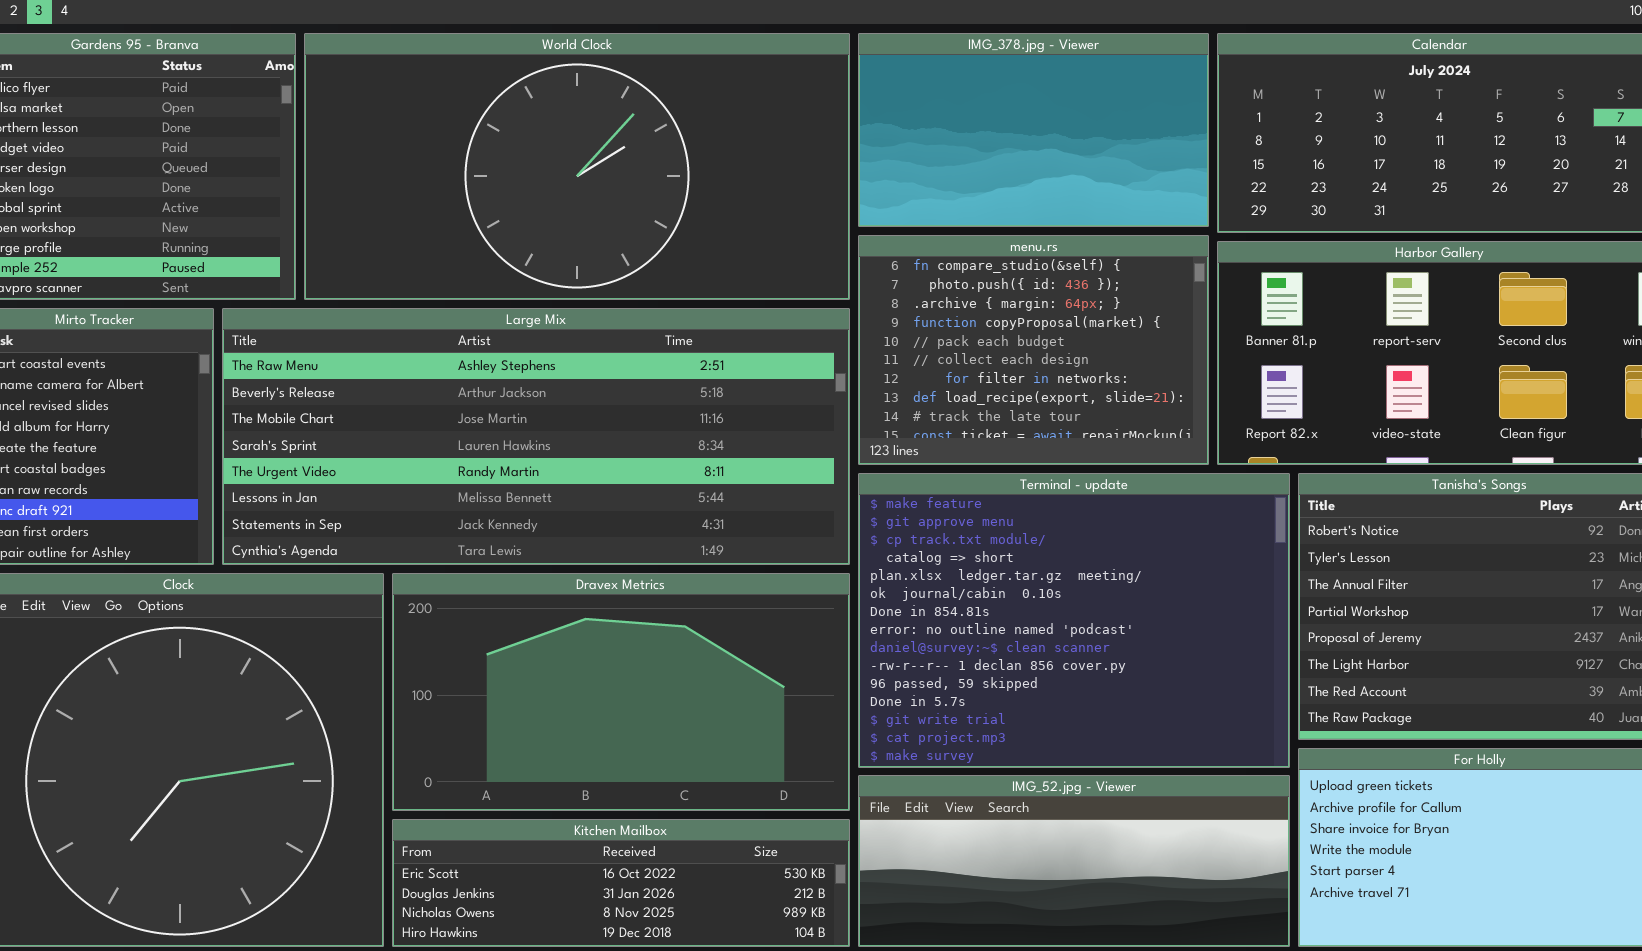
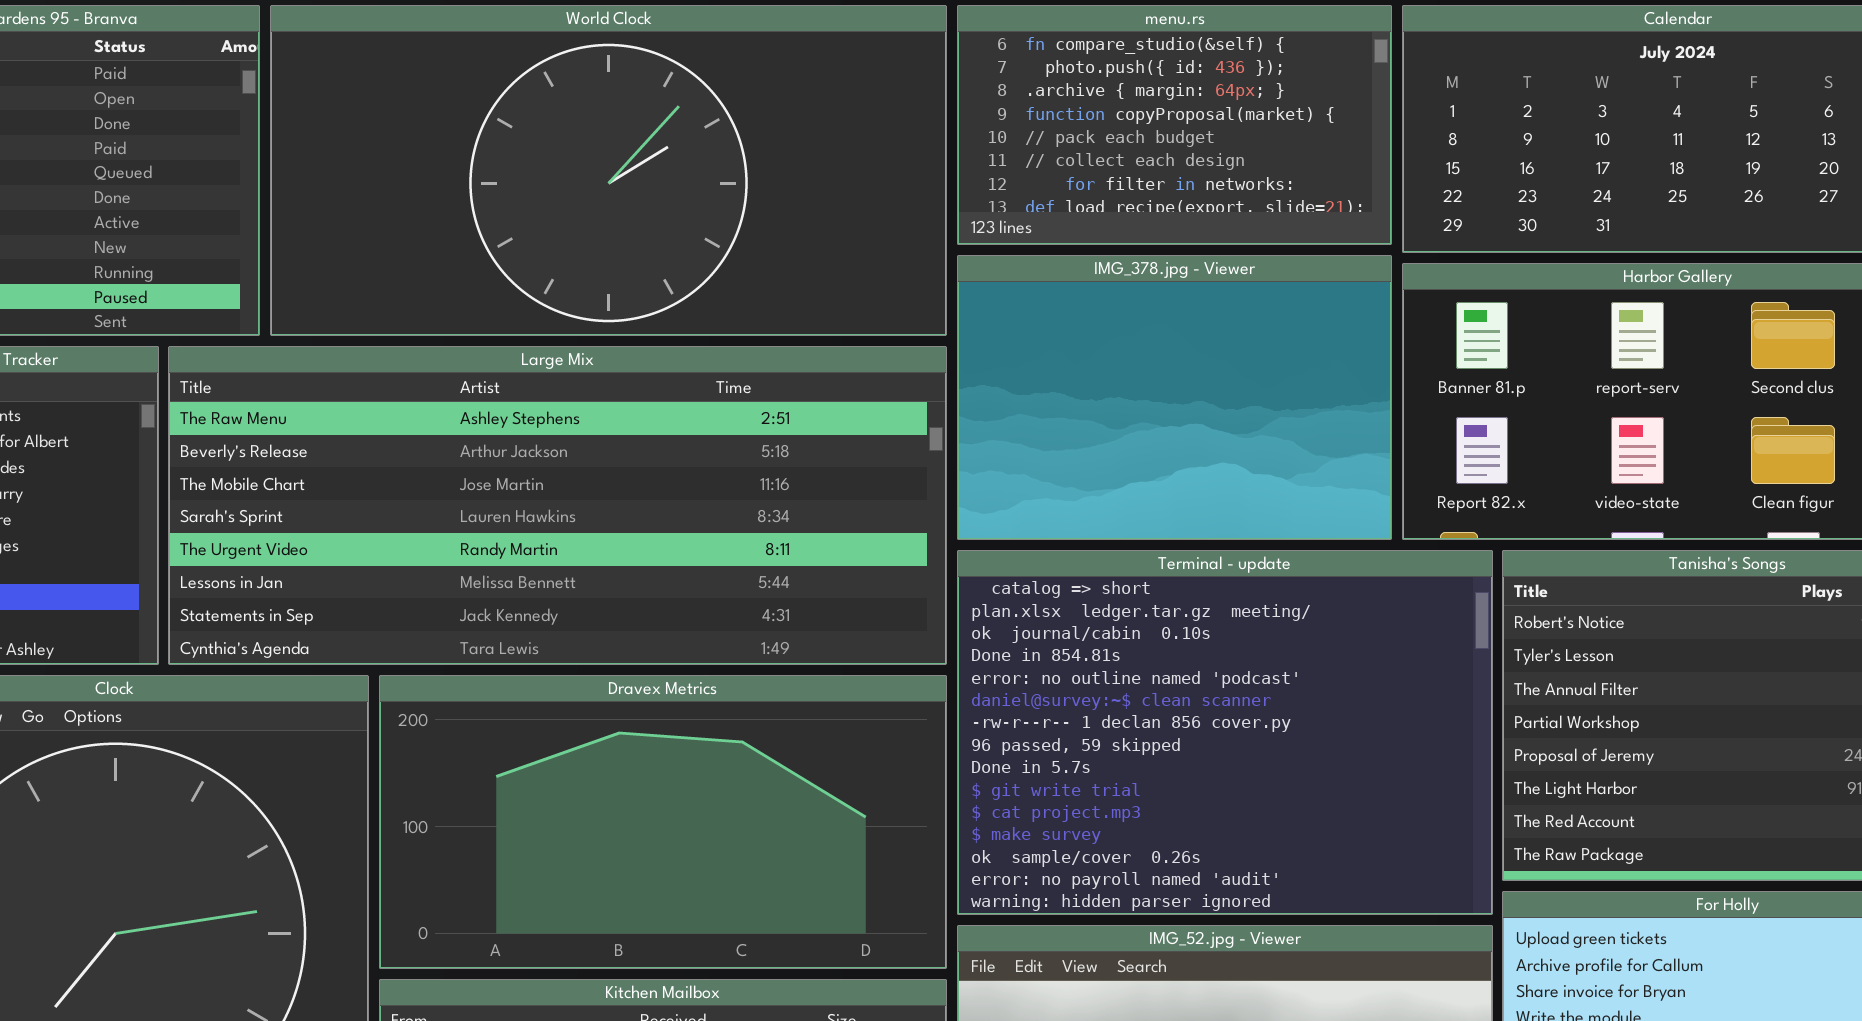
IMG_378.jpg - Viewer: [858,33,1209,227] -> [957,255,1392,540], moved, resized
menu.rs: [858,235,1209,465] -> [957,5,1392,245], moved, resized
Terminal - update: [858,473,1290,768] -> [957,550,1493,915], scrolled down 3 rows

